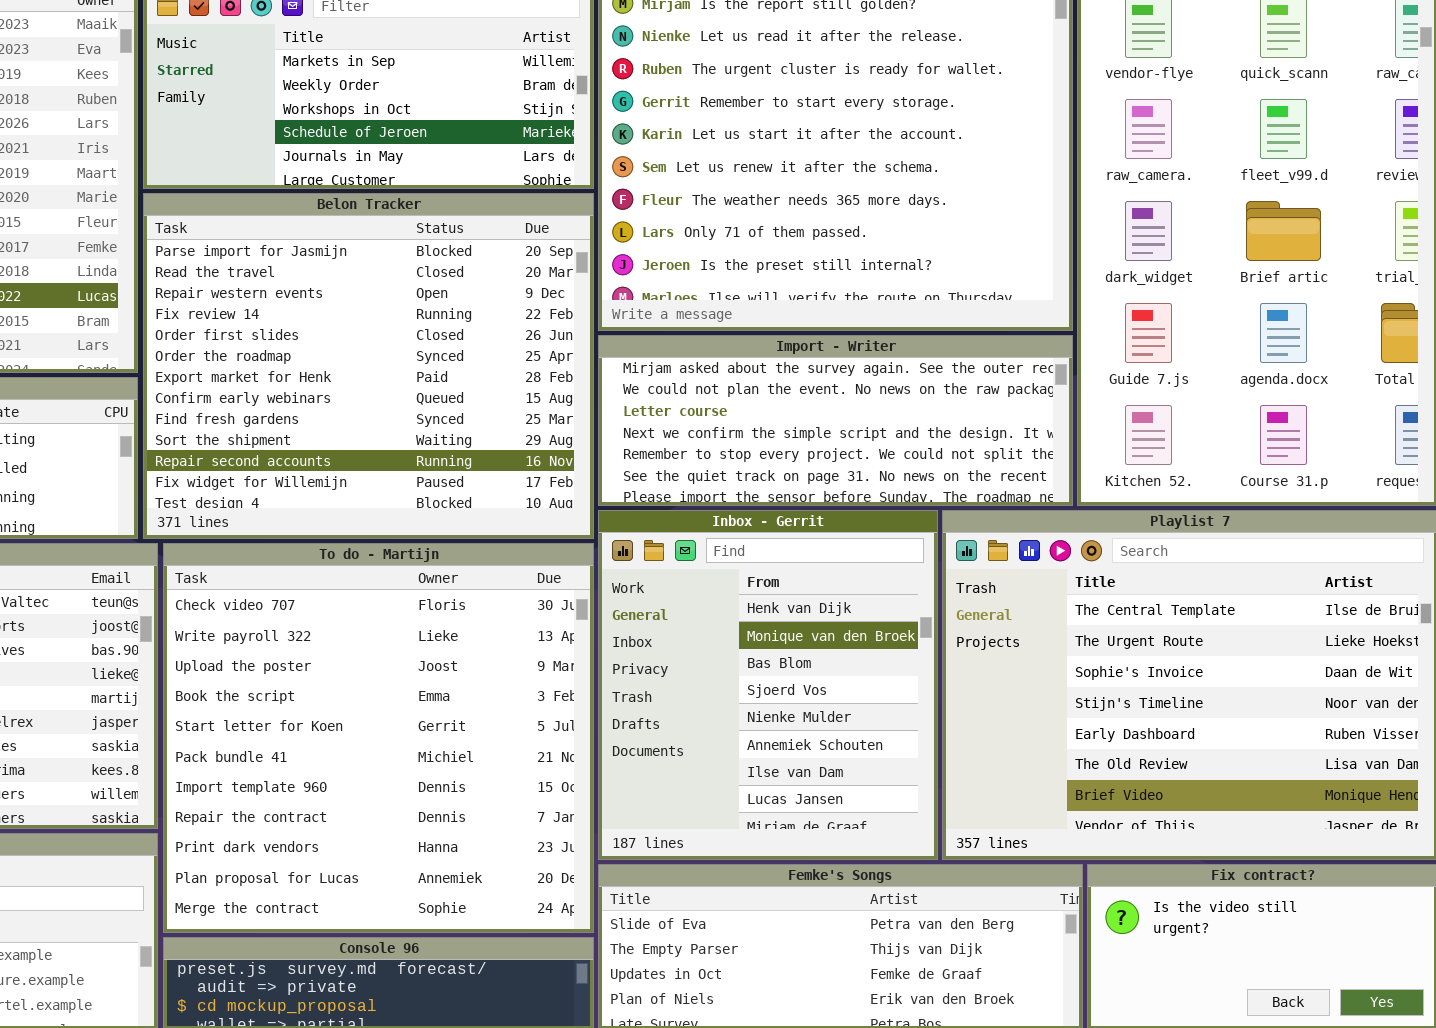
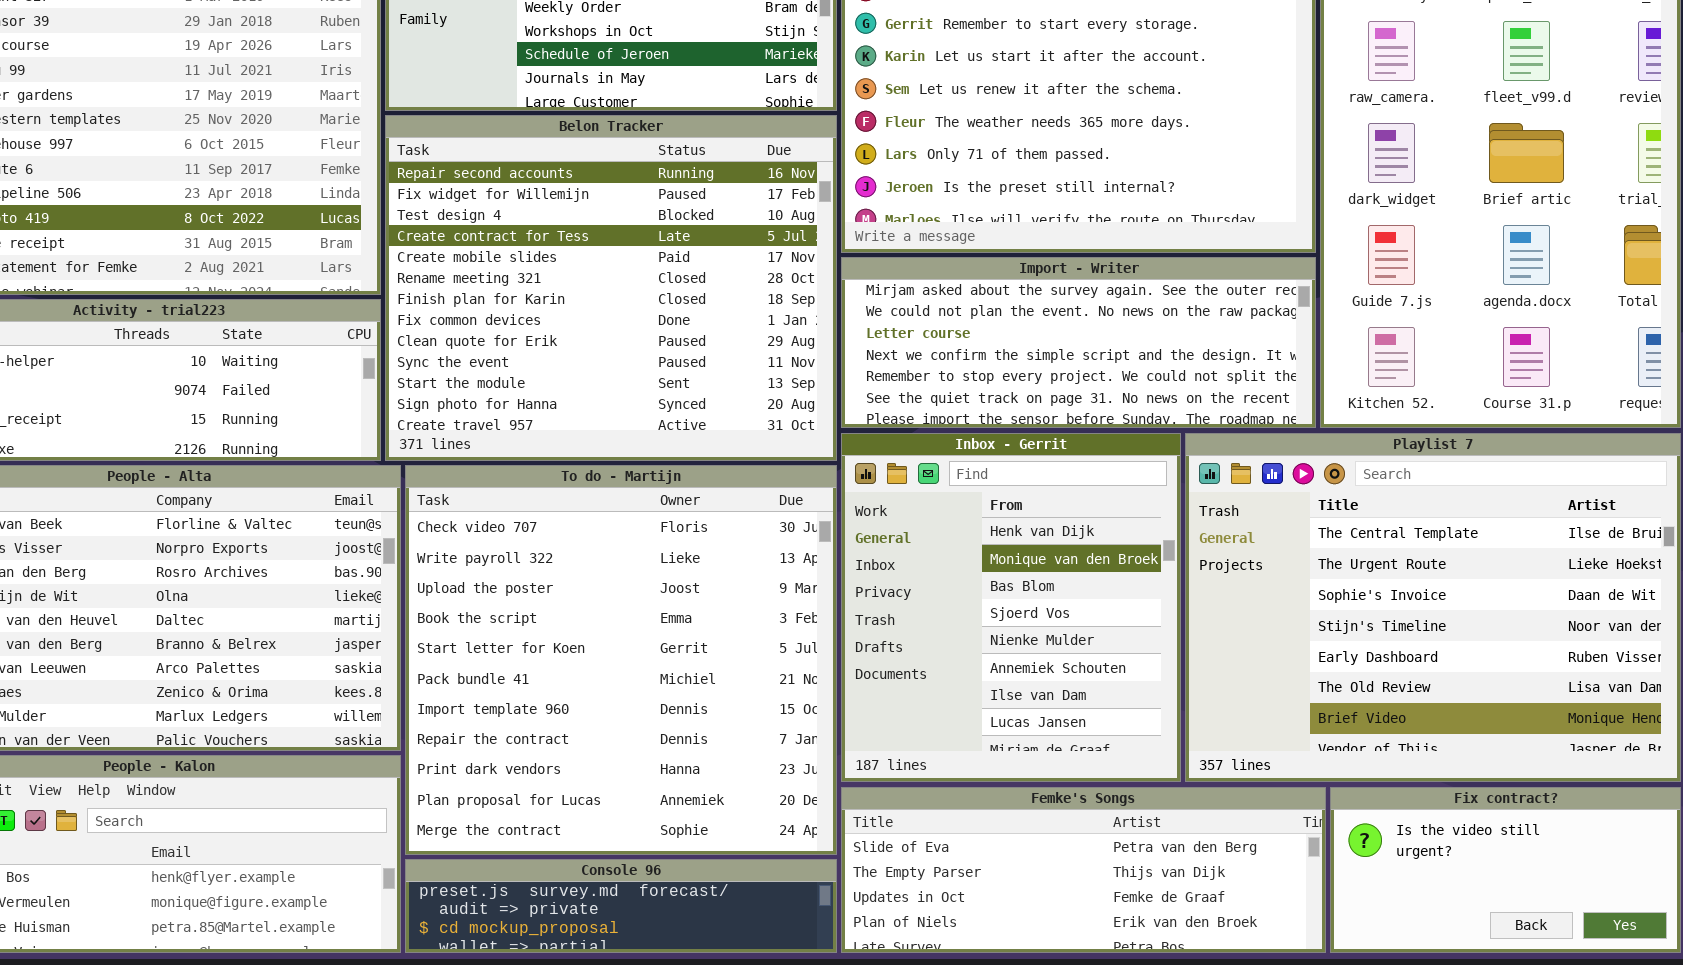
Belon Tracker: [143,193,594,539] -> [385,115,837,461], scrolled down 10 rows

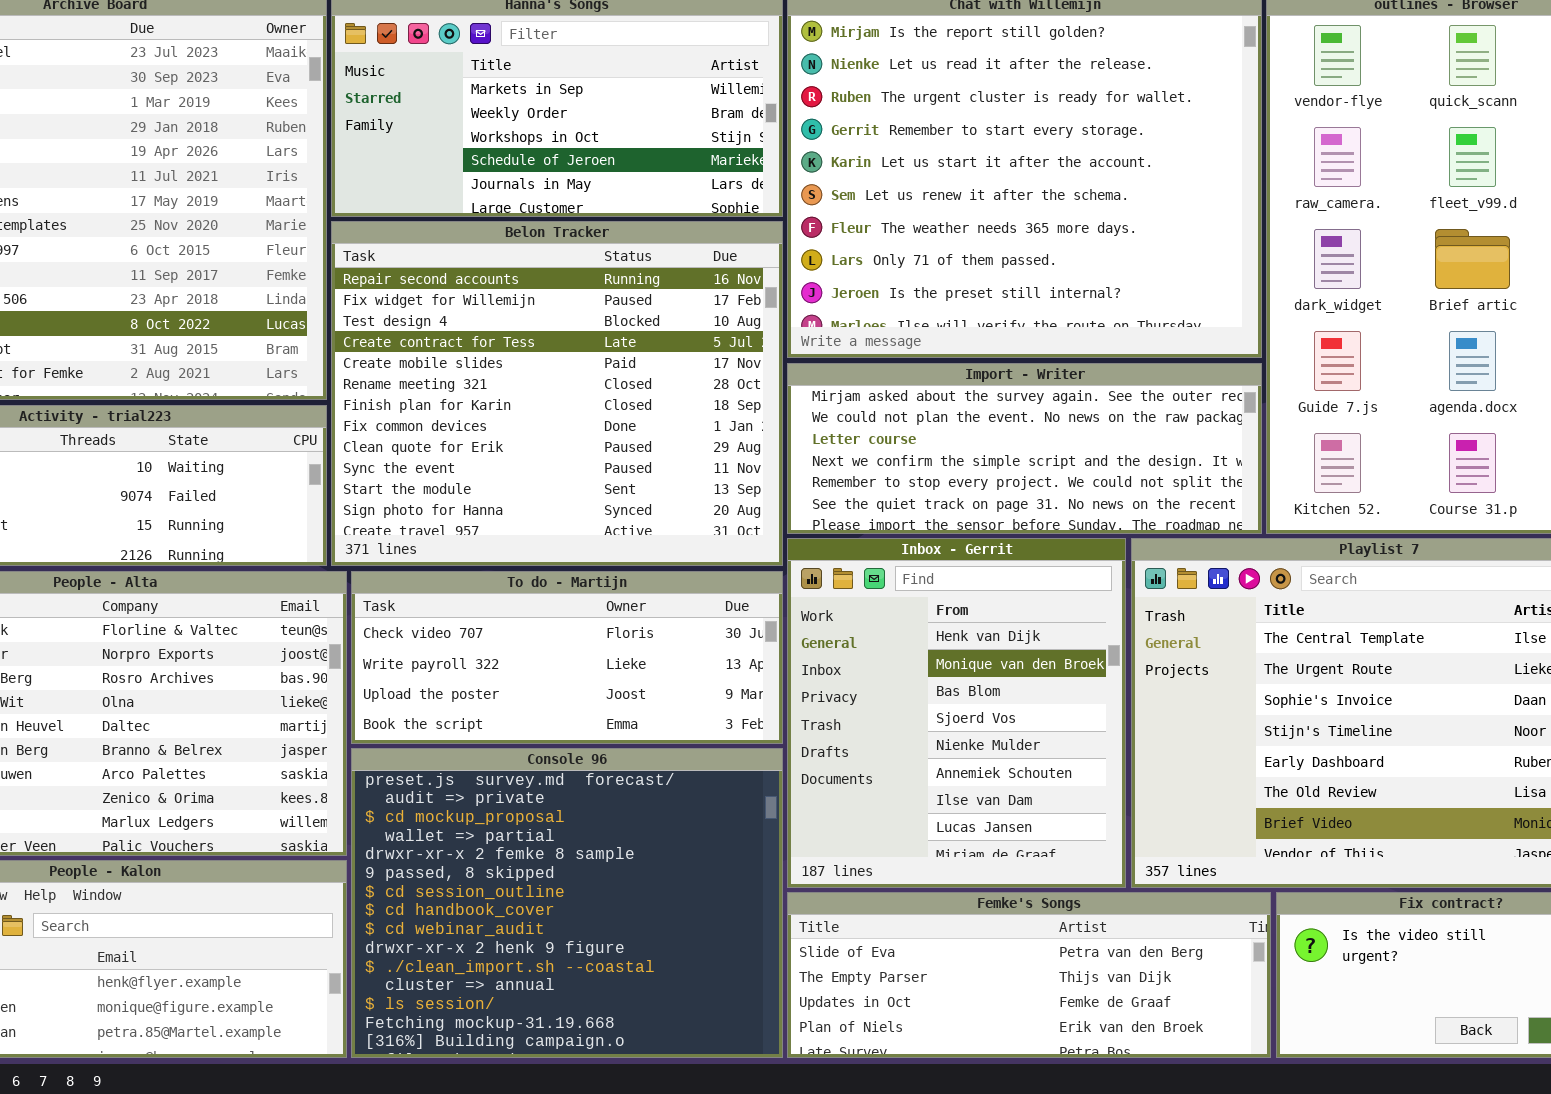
To do - Martijn: [405,465,837,855] -> [351,571,783,744], resized
Console 96: [405,859,837,953] -> [351,748,783,1058], resized

